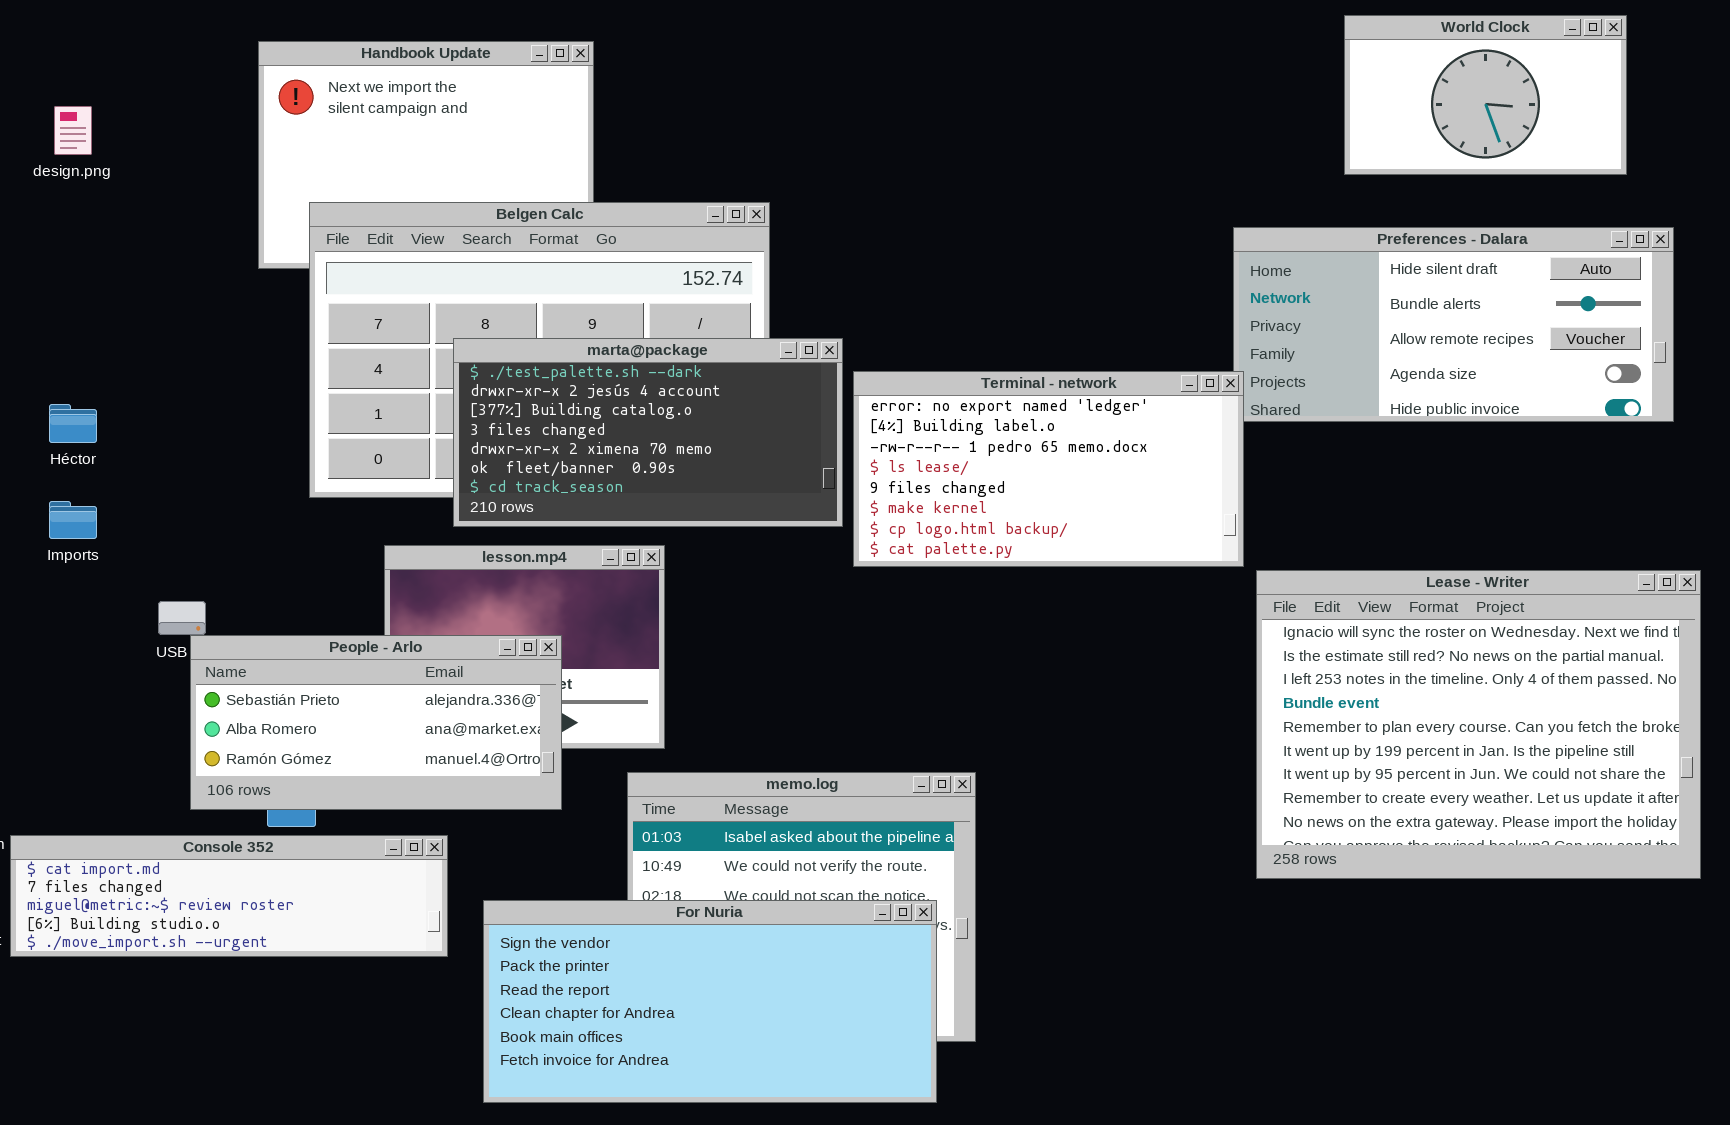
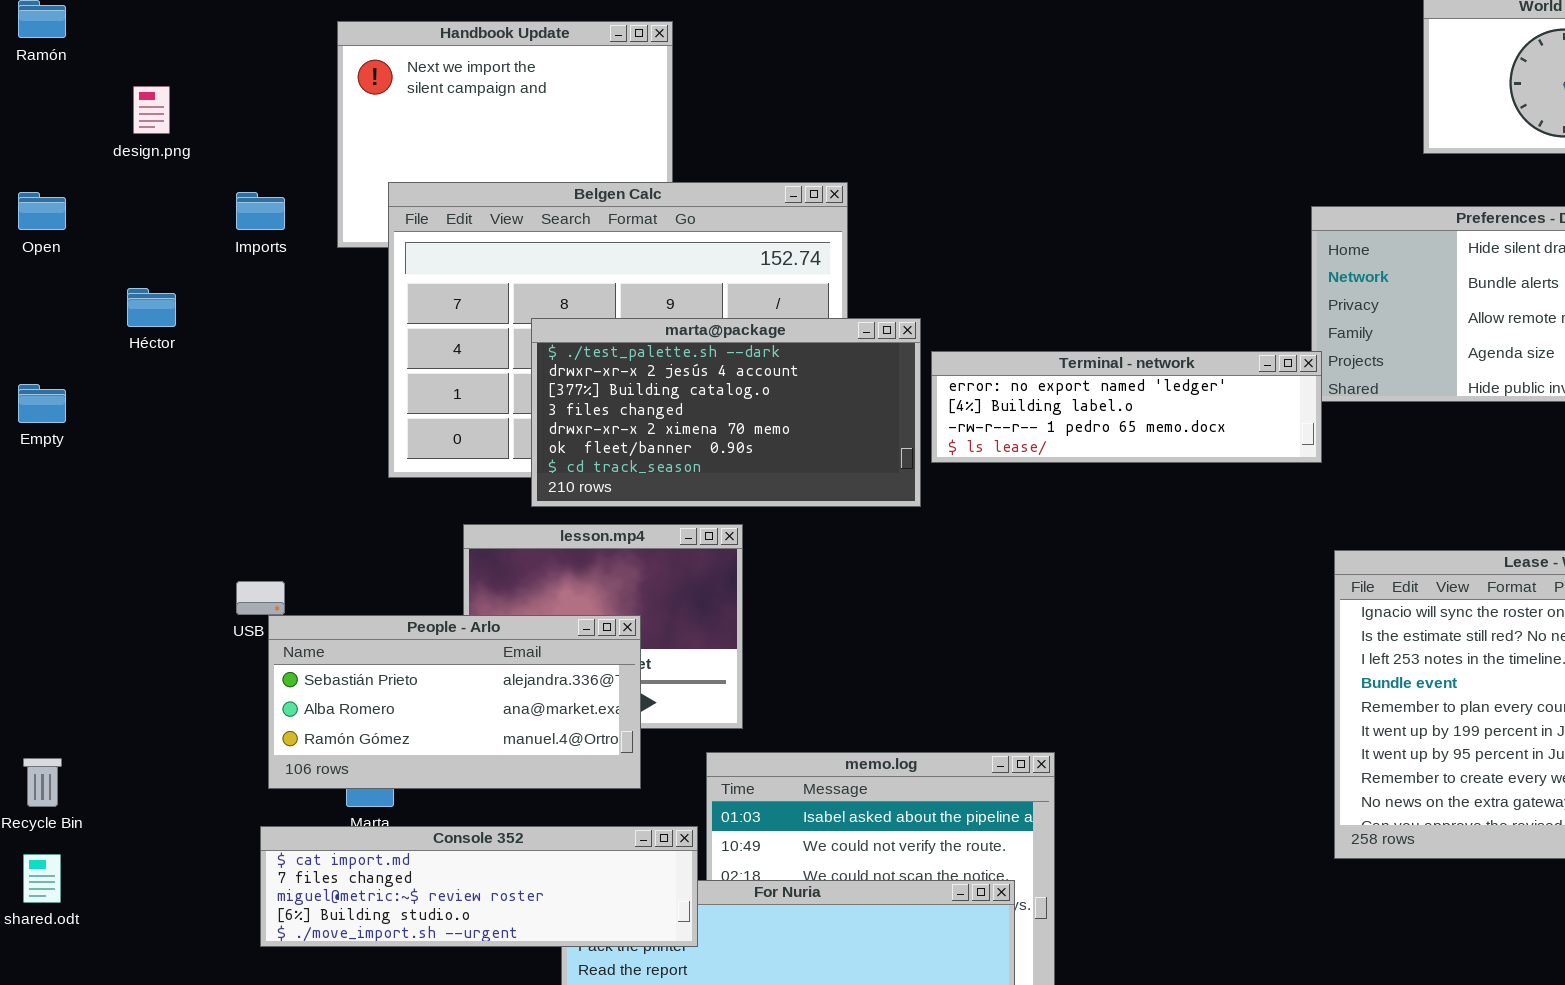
Terminal - network: [853,371,1244,567] -> [931,351,1322,463], resized
Héctor: [49,404,97,443] -> [127,288,176,327], moved
Imports: [49,501,97,539] -> [236,192,285,230], moved
Console 352: [10,835,448,957] -> [260,826,698,947], moved

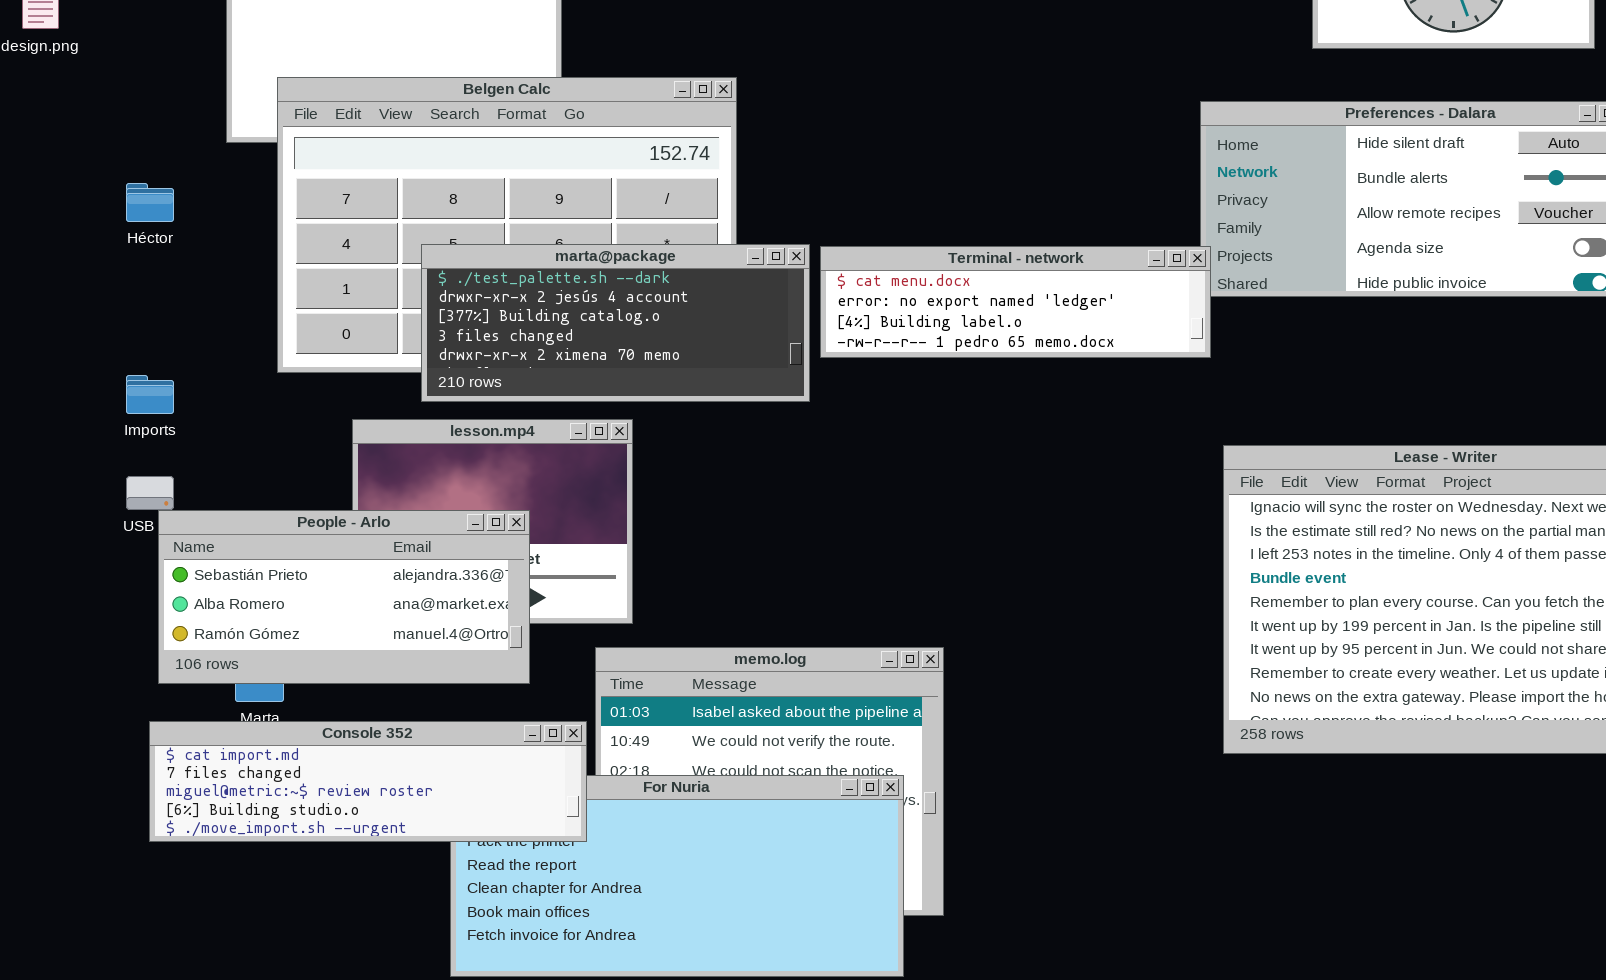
Imports: [236,192,285,230] -> [126,375,174,414], moved
Héctor: [127,288,176,327] -> [126,183,174,222], moved
marta@package: [531,318,921,507] -> [421,244,810,402], resized
Terminal - network: [931,351,1322,463] -> [820,246,1211,358], scrolled up 1 row

